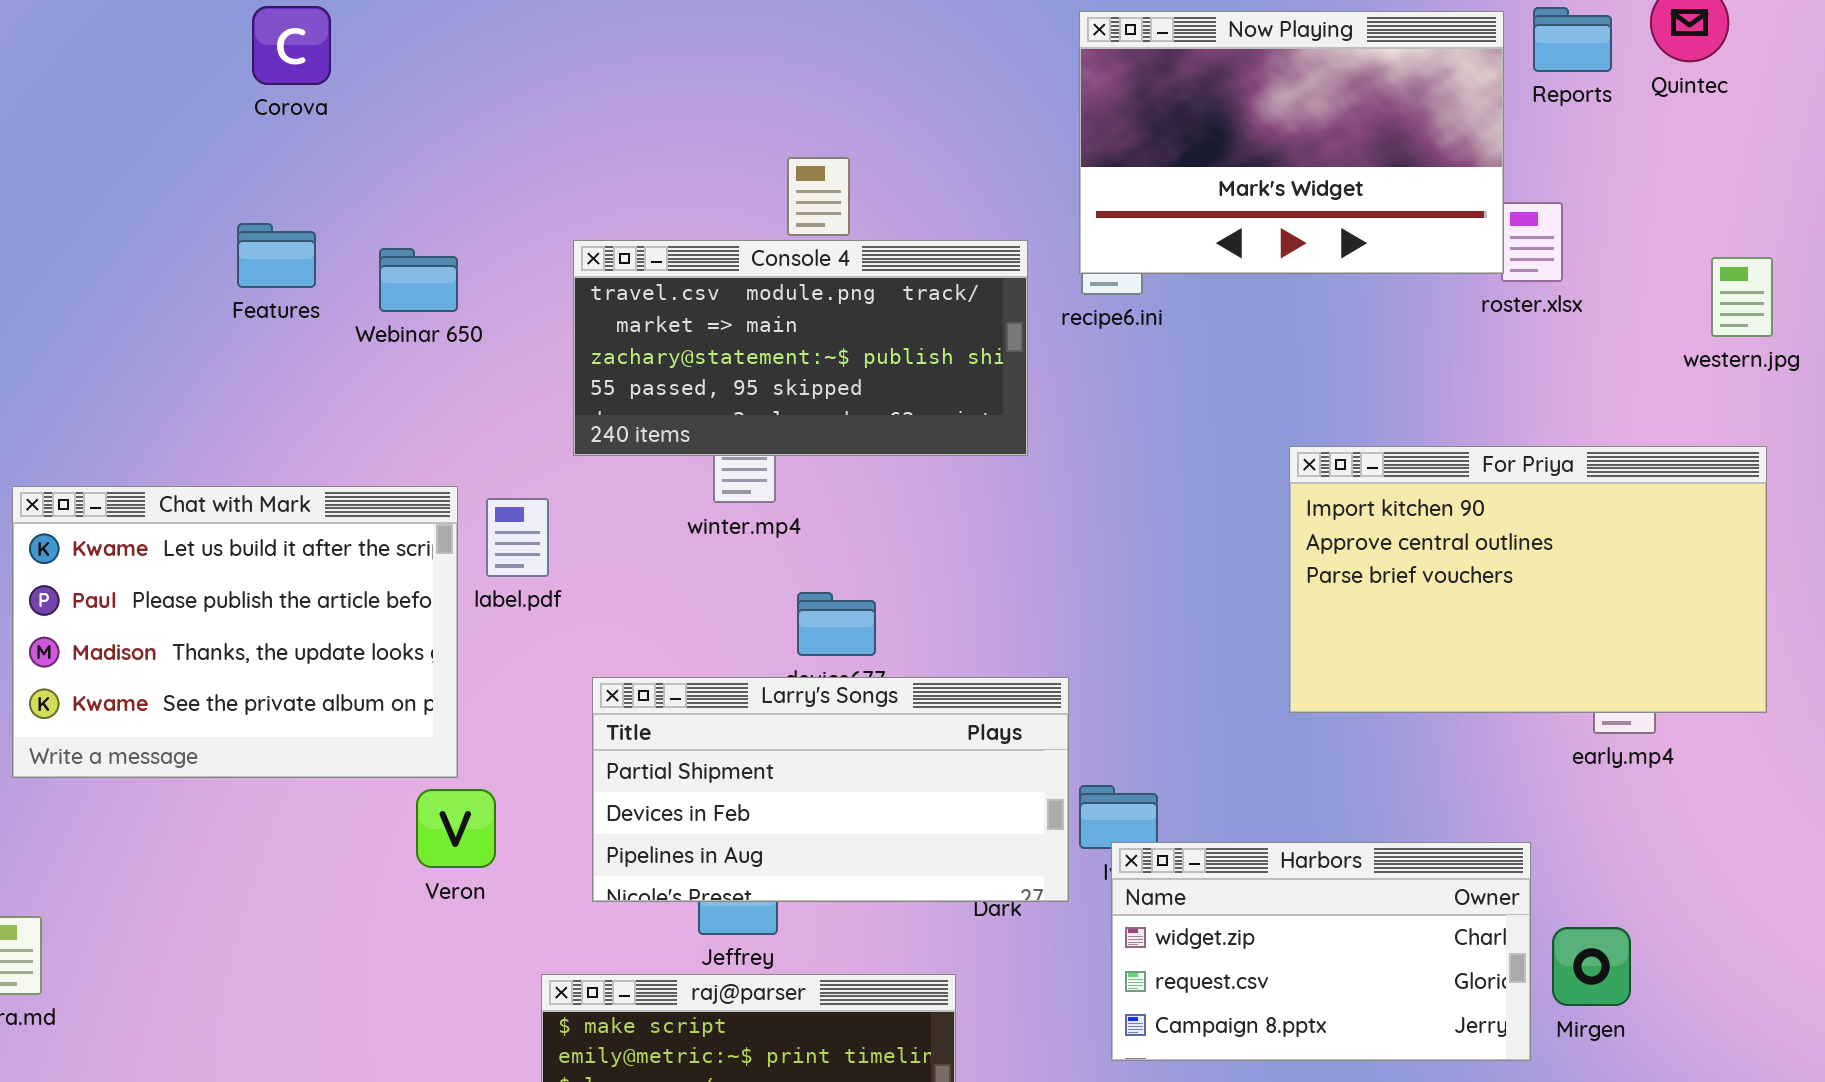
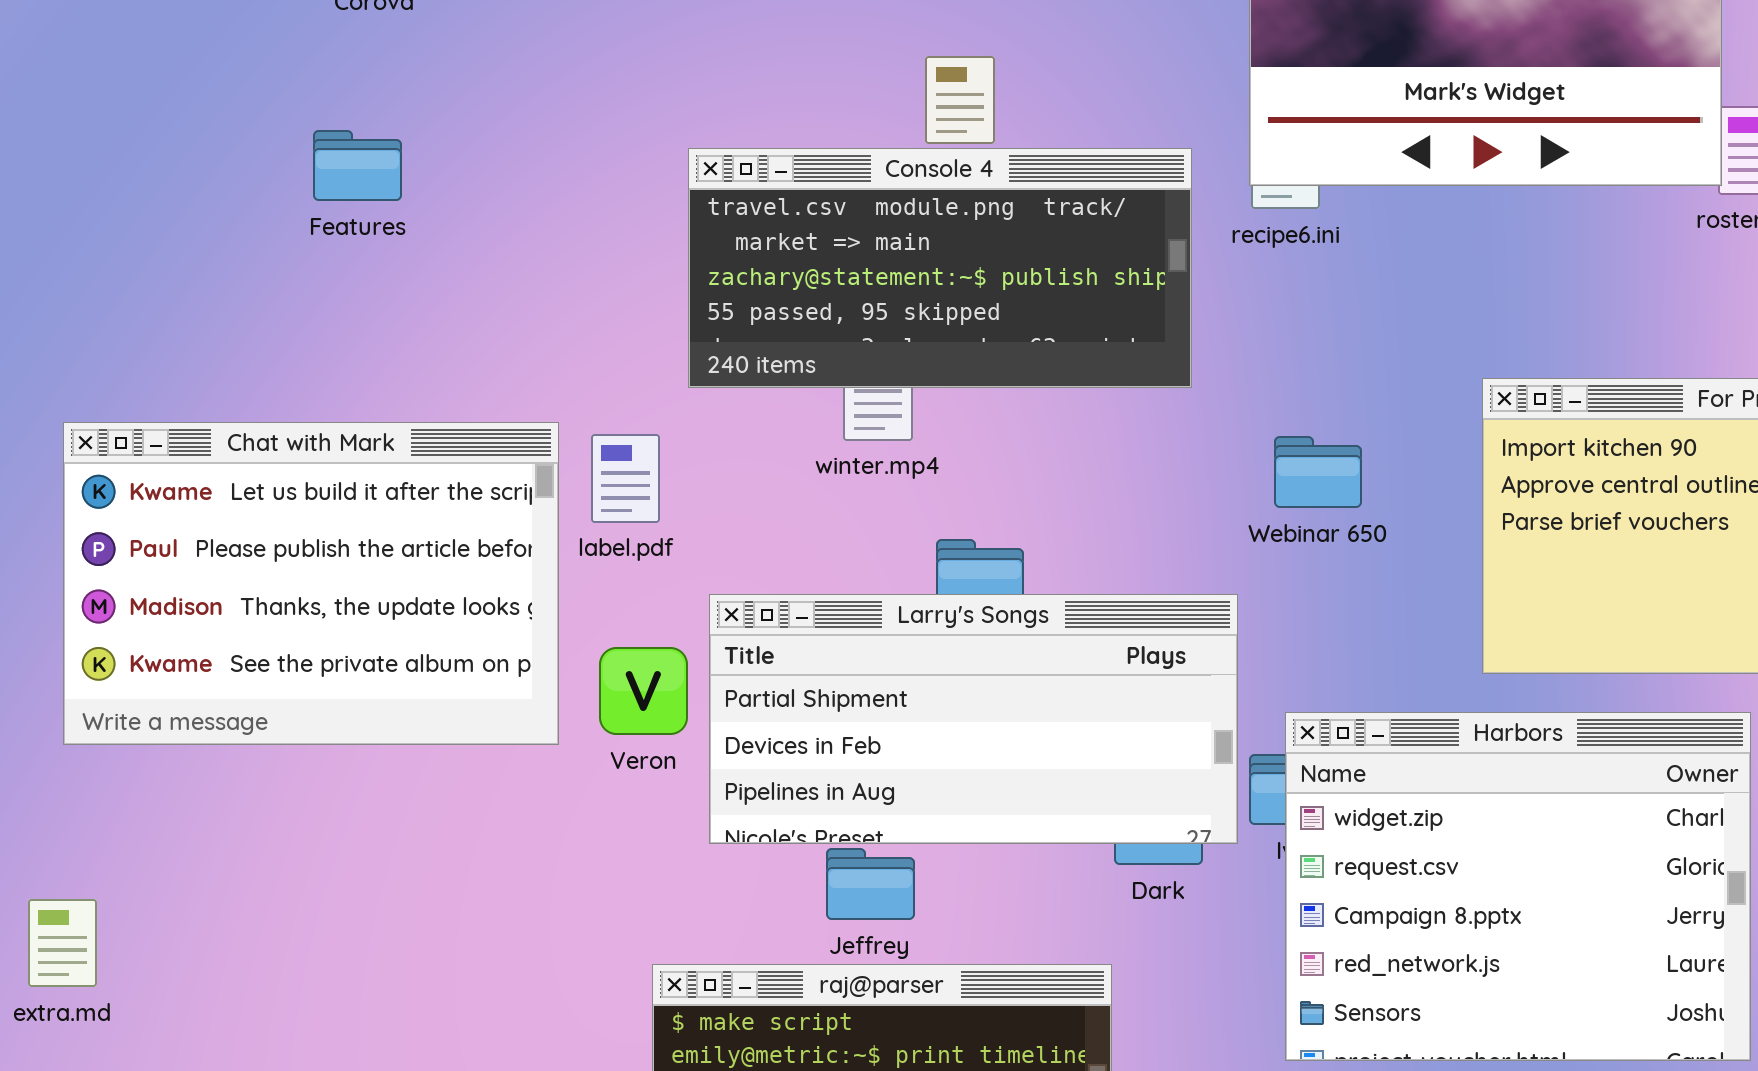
Webinar 650: [379,248,458,312] -> [1274,436,1362,508], moved
Larry's Songs: [592,677,1069,902] -> [709,594,1238,844], moved
Veron: [416,789,496,868] -> [599,647,688,735], moved
Harbors: [1111,842,1531,1061] -> [1285,712,1751,1061], resized

